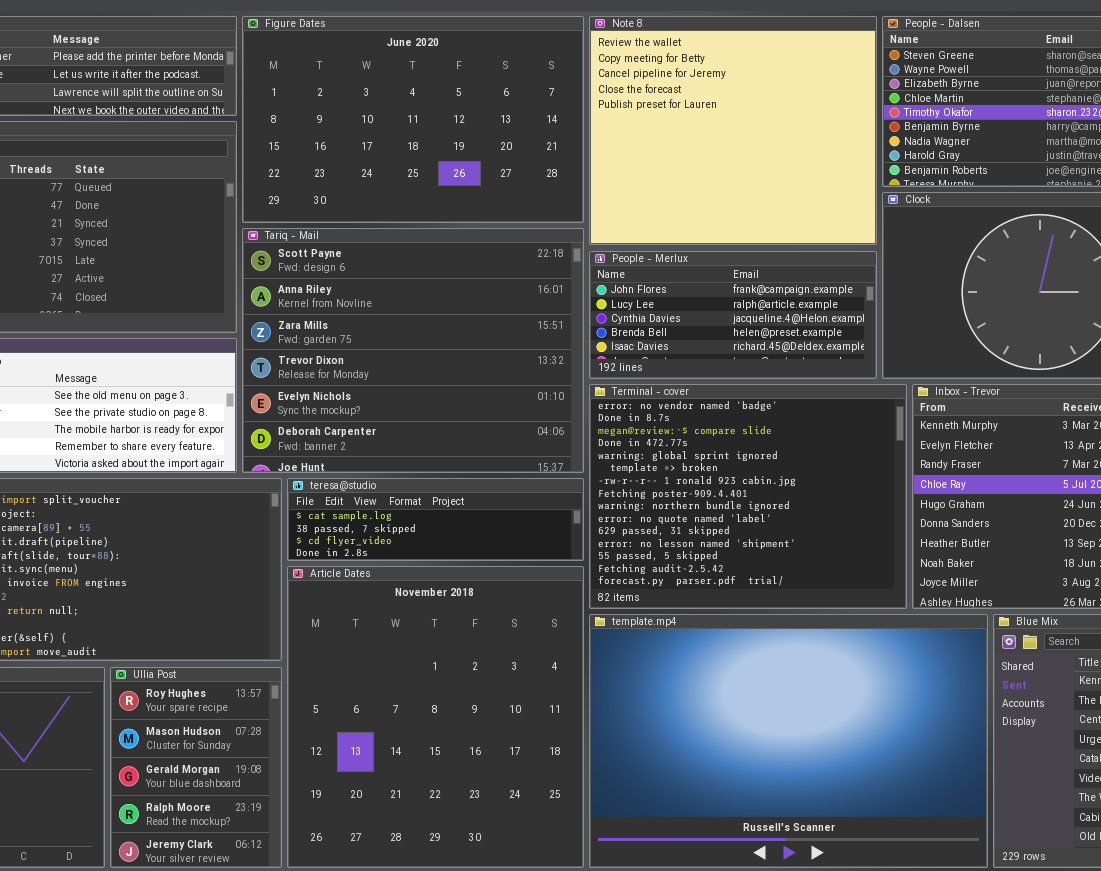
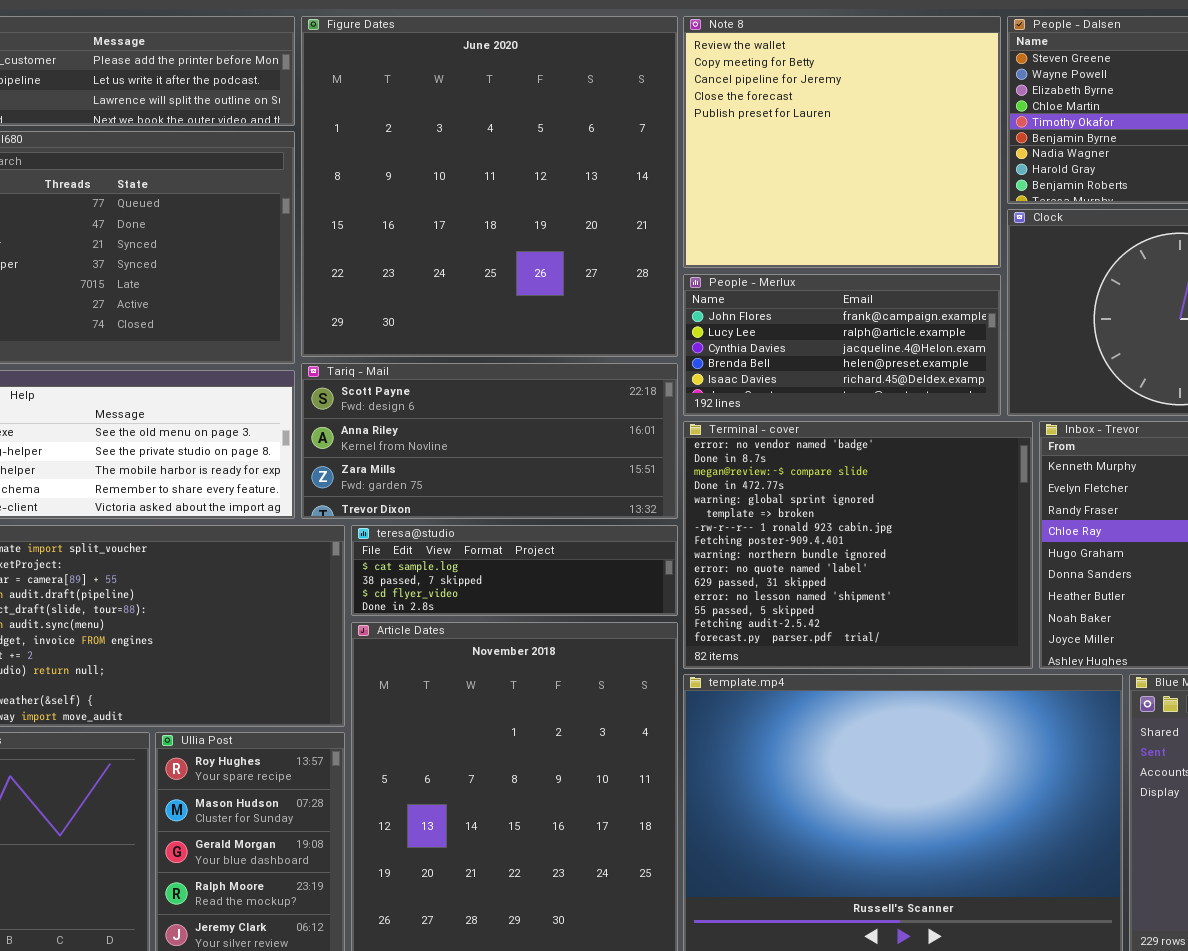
Figure Dates: [242,16,584,223] -> [301,16,678,357], resized
Tariq - Mail: [242,228,584,473] -> [301,363,678,519], resized

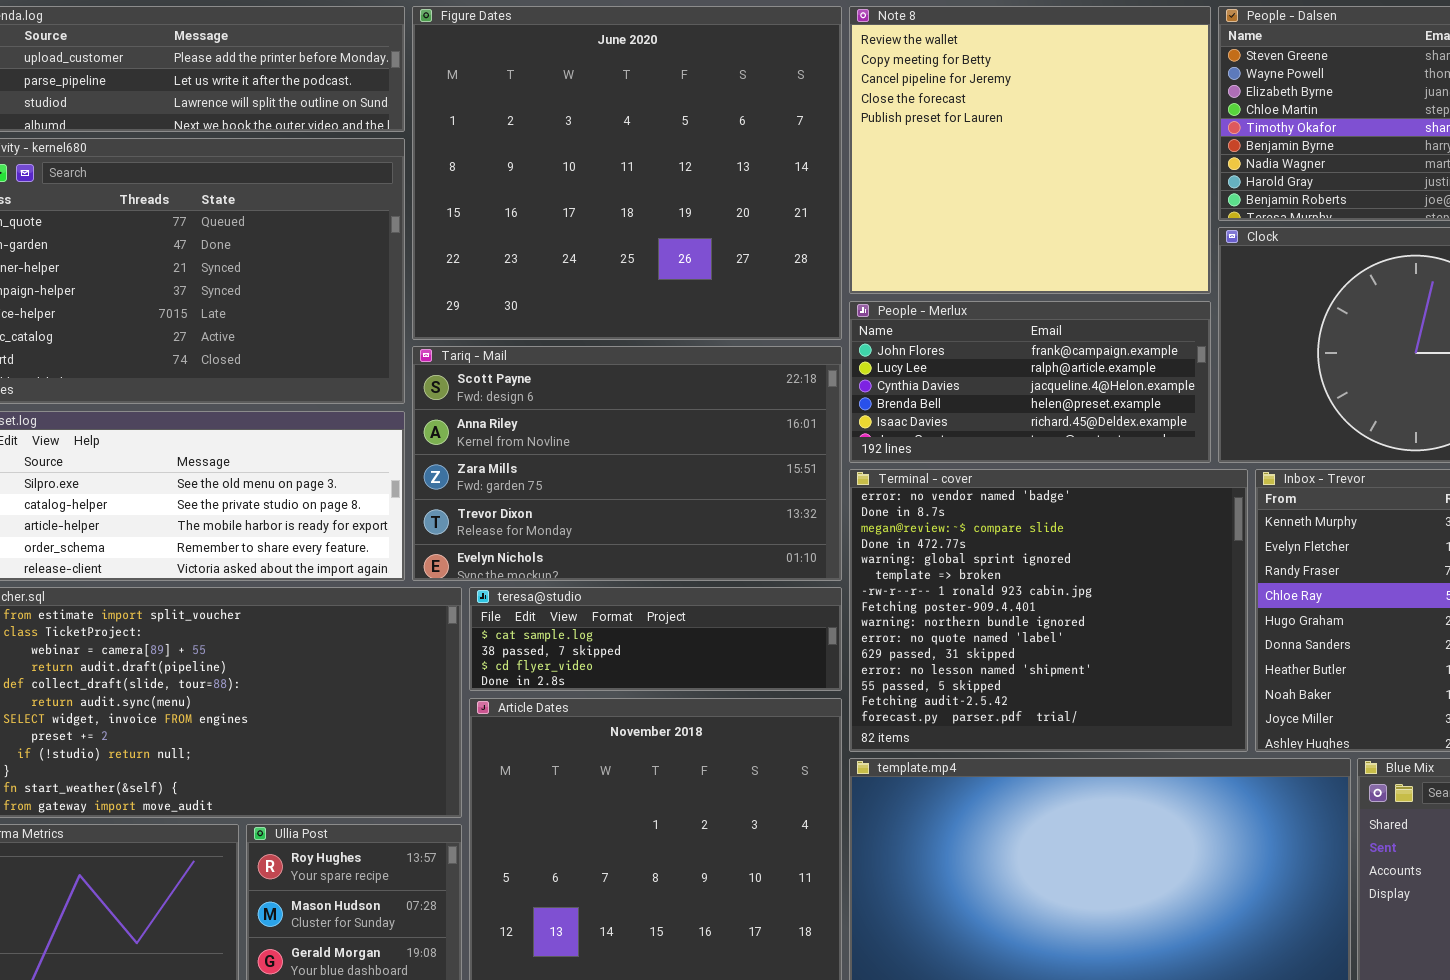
Figure Dates: [301,16,678,357] -> [412,6,842,340], resized
Tariq - Mail: [301,363,678,519] -> [412,346,842,581], resized

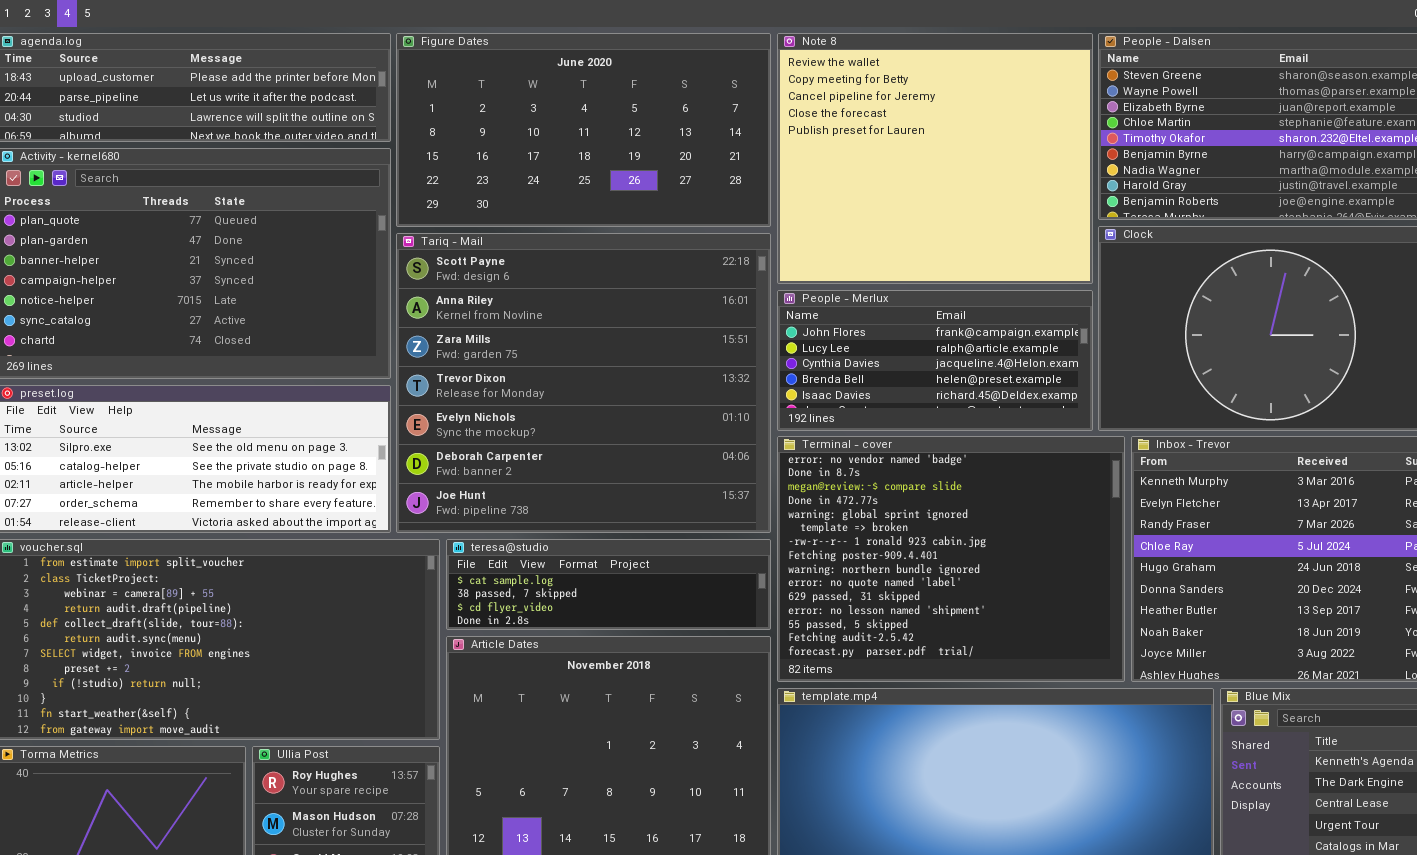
Figure Dates: [412,6,842,340] -> [396,33,771,227], resized
Tariq - Mail: [412,346,842,581] -> [396,233,771,533], resized

